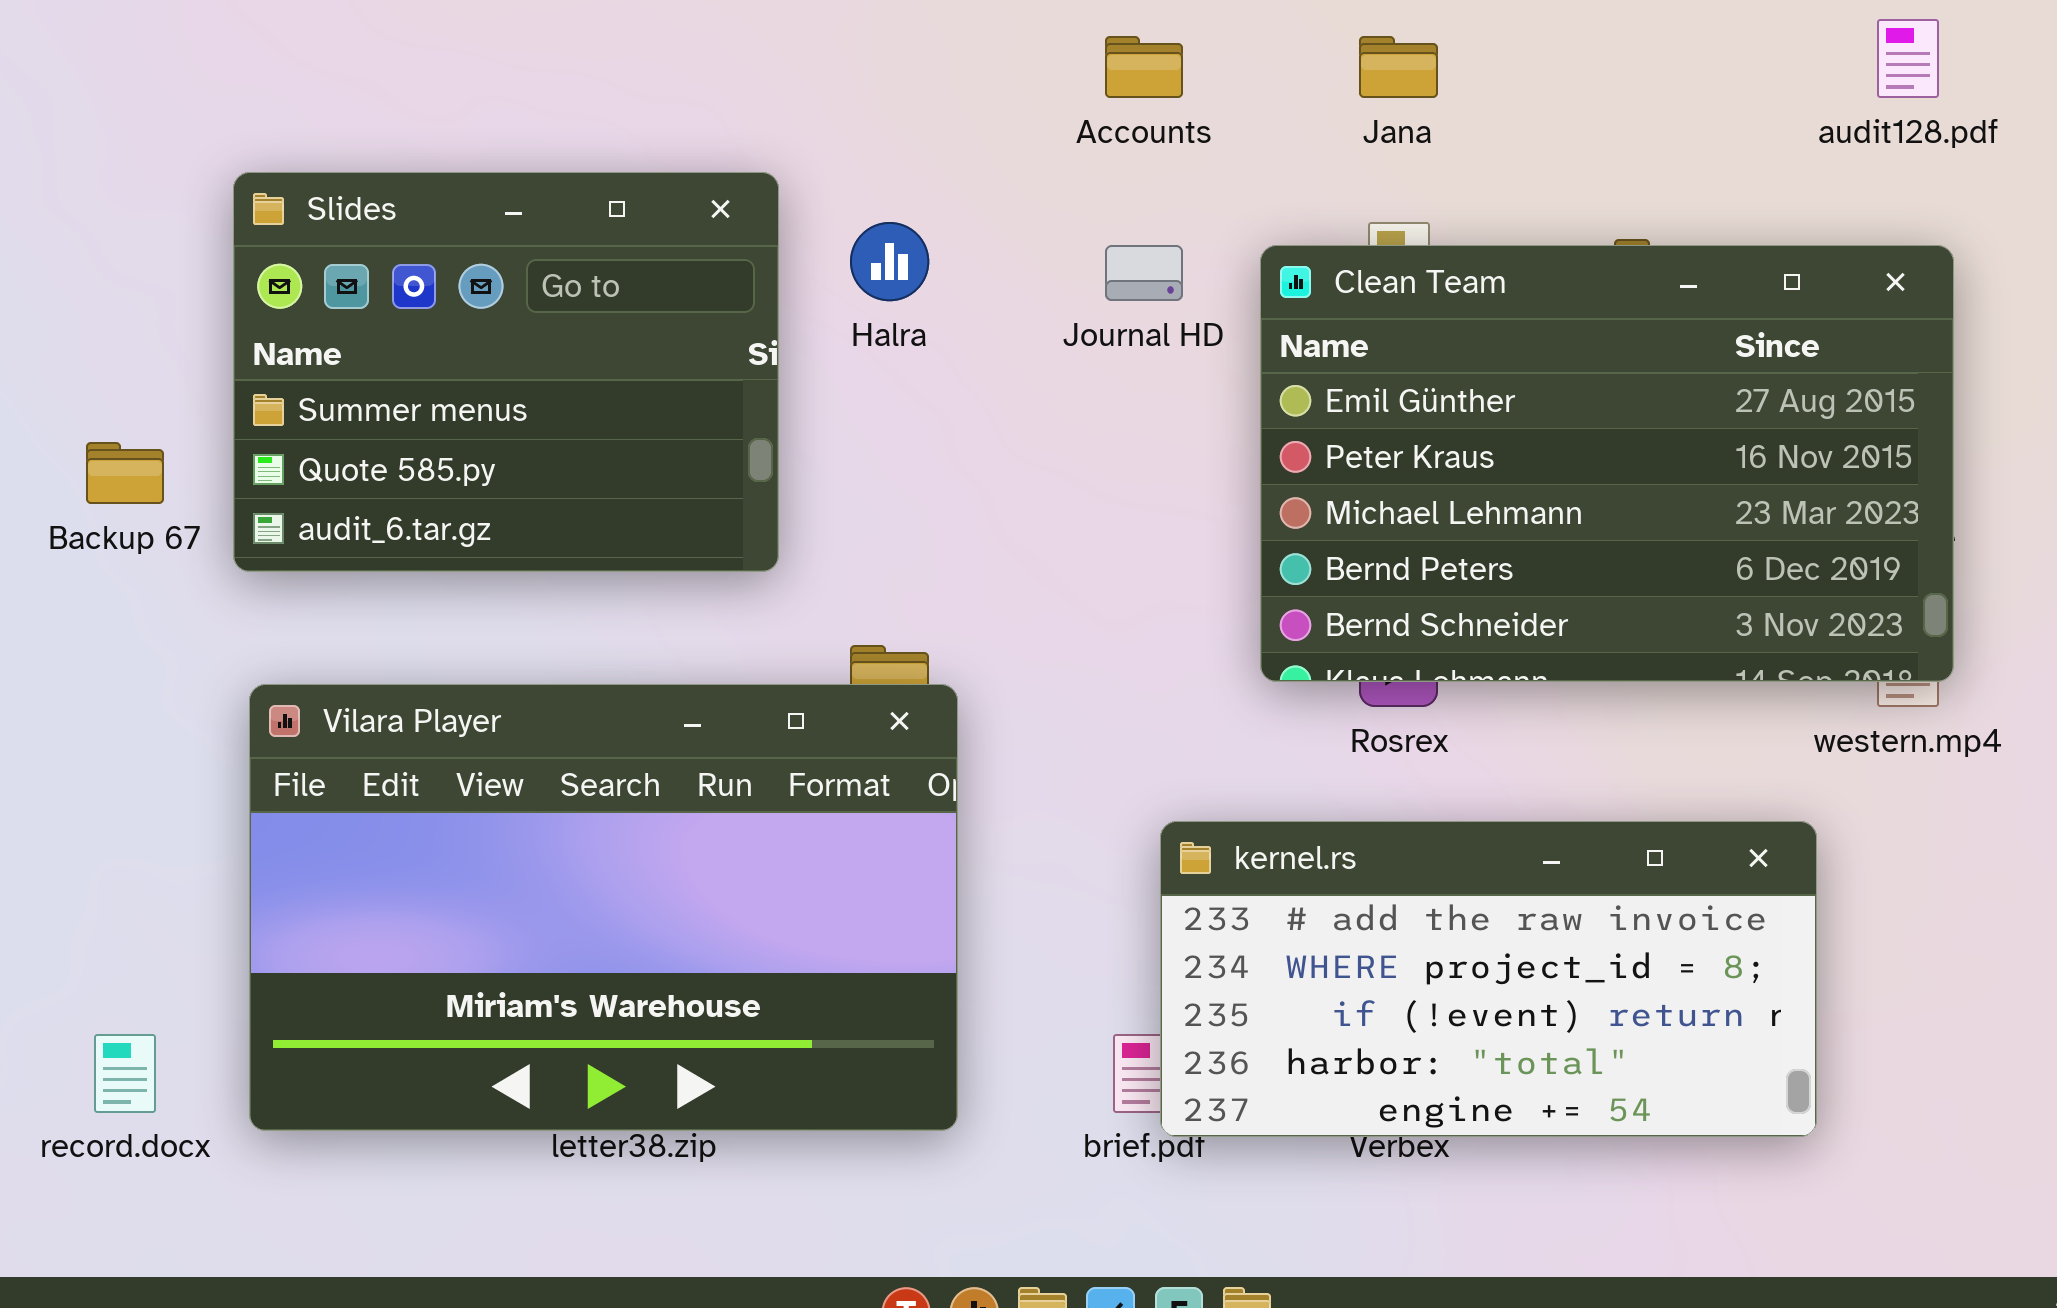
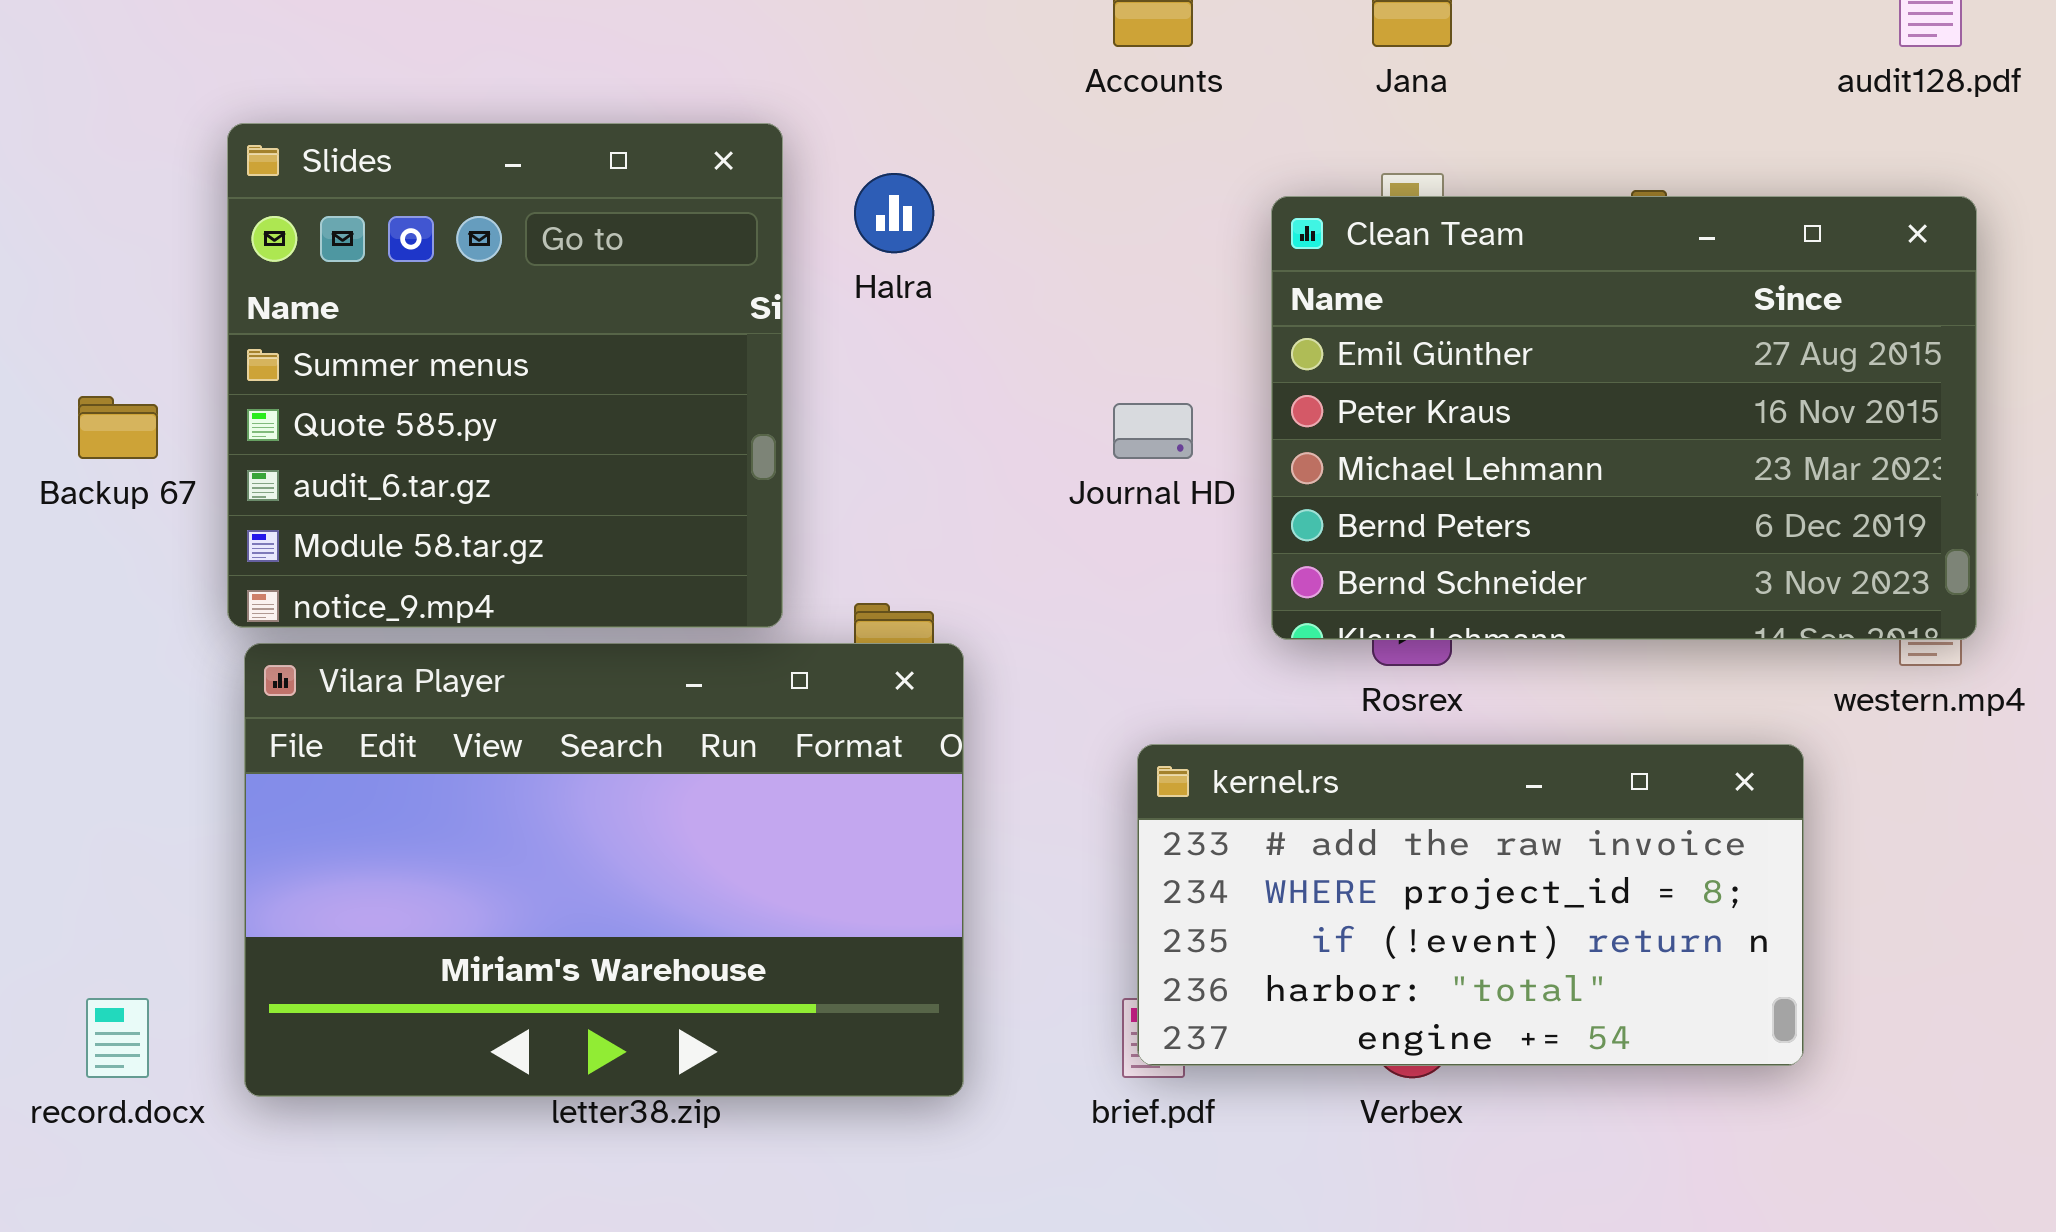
Slides: [233,172,779,572] -> [227,123,783,628], resized
Journal HD: [1105,245,1183,301] -> [1113,403,1193,459], moved
kernel.rs: [1160,821,1817,1137] -> [1137,744,1804,1066], moved

